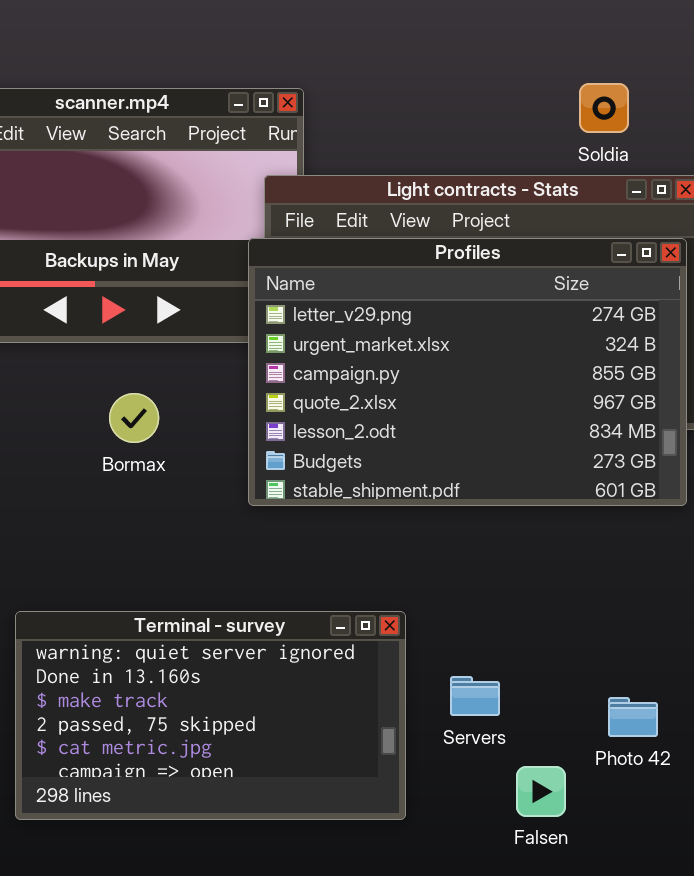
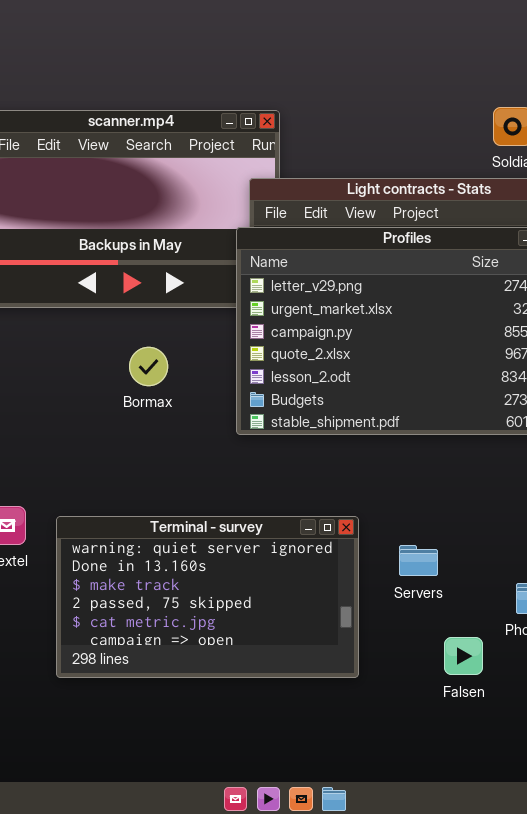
Servers: [450,676,500,716] -> [399,545,438,576], moved

